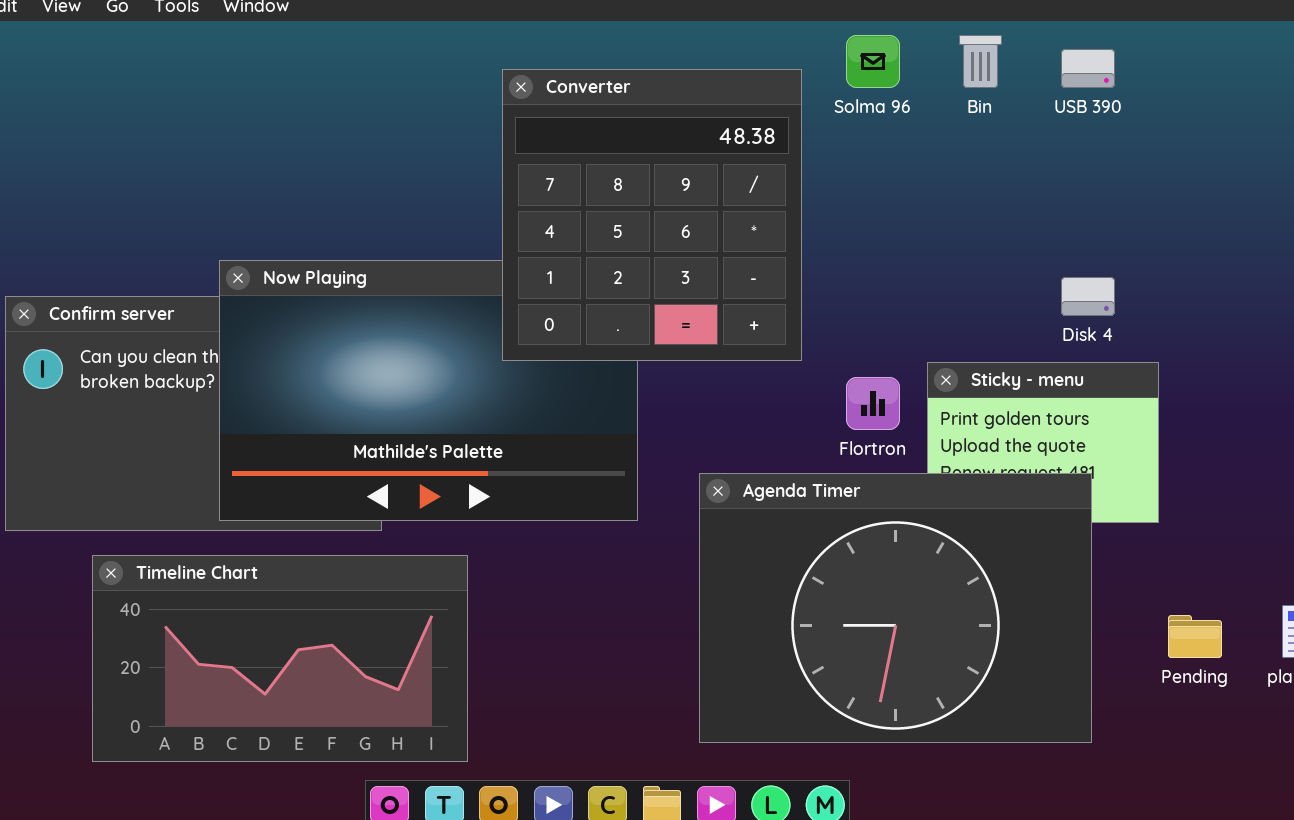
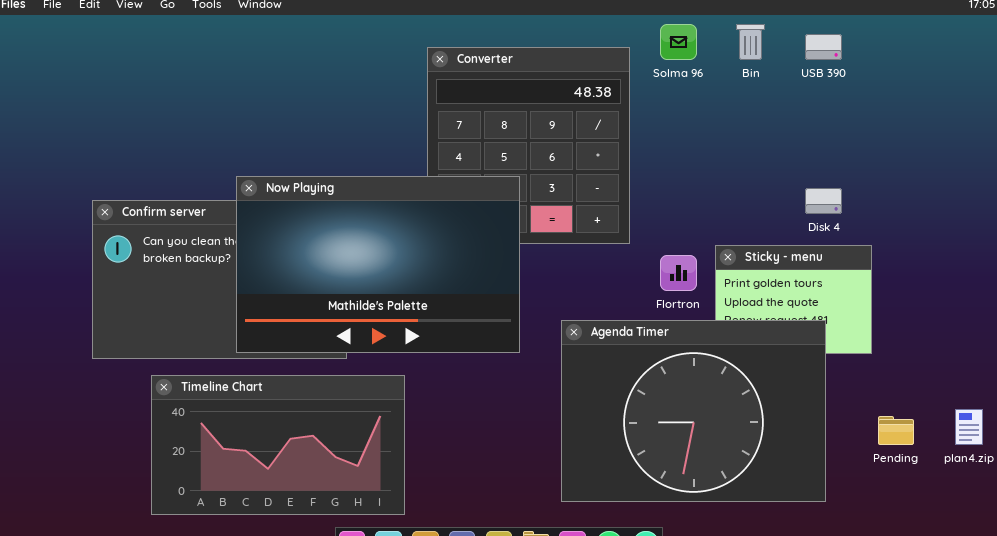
Now Playing: [219,260,638,521] -> [236,176,520,353], raised

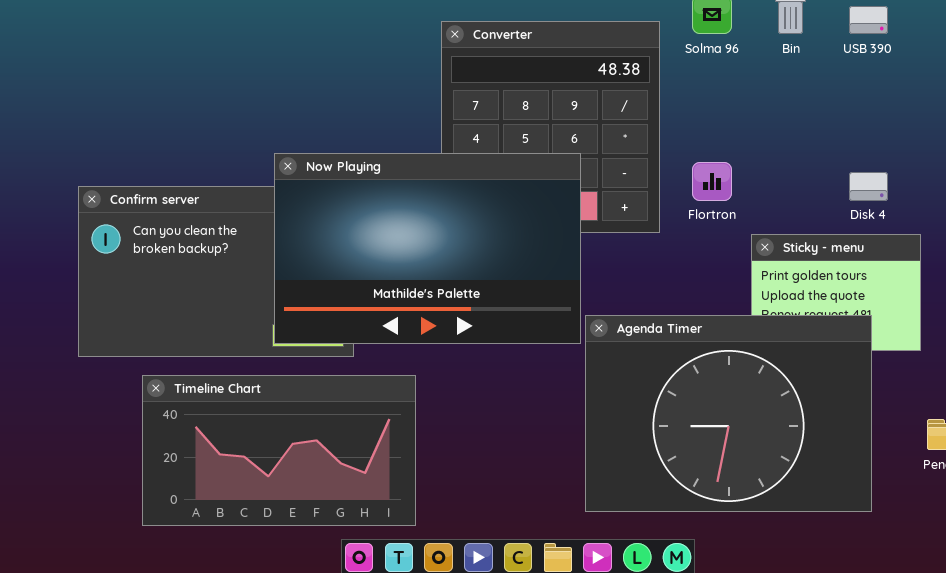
Now Playing: [236,176,520,353] -> [274,153,581,344], moved
Flortron: [660,255,697,291] -> [692,162,732,201], moved

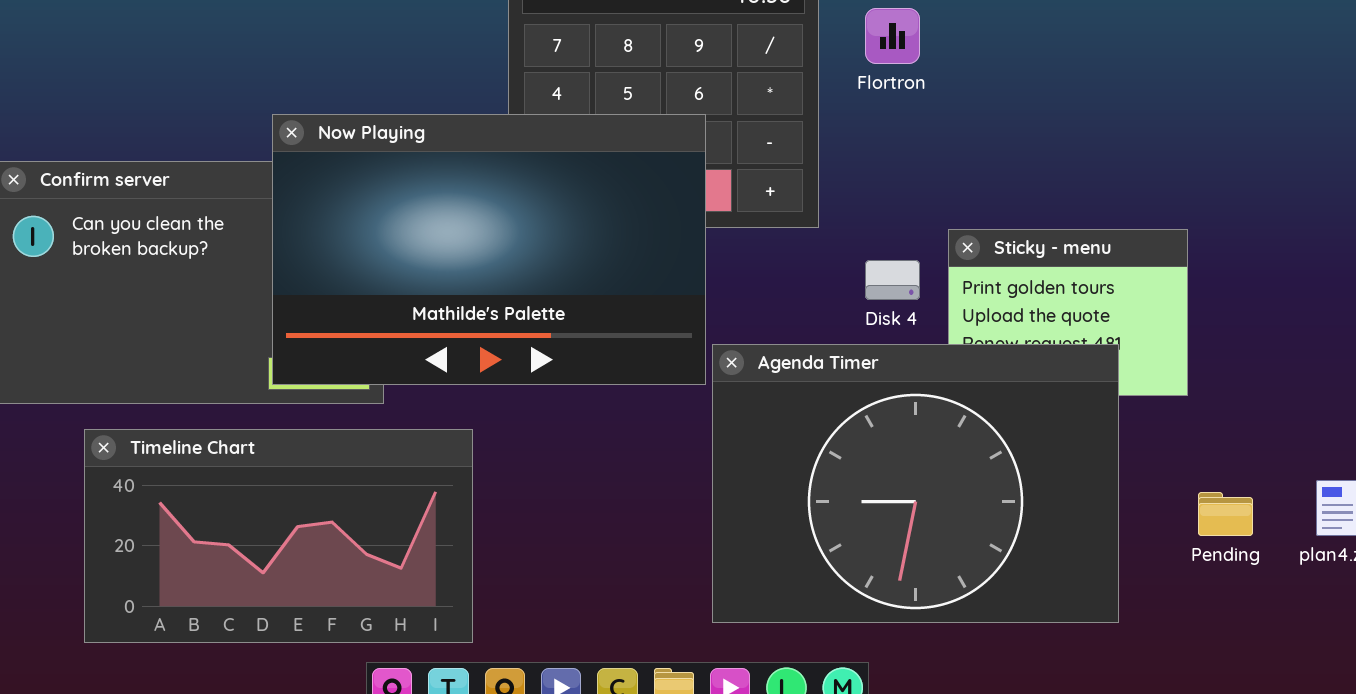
Flortron: [692,162,732,201] -> [865,8,920,64], moved
Disk 4: [849,172,888,201] -> [865,260,920,300], moved

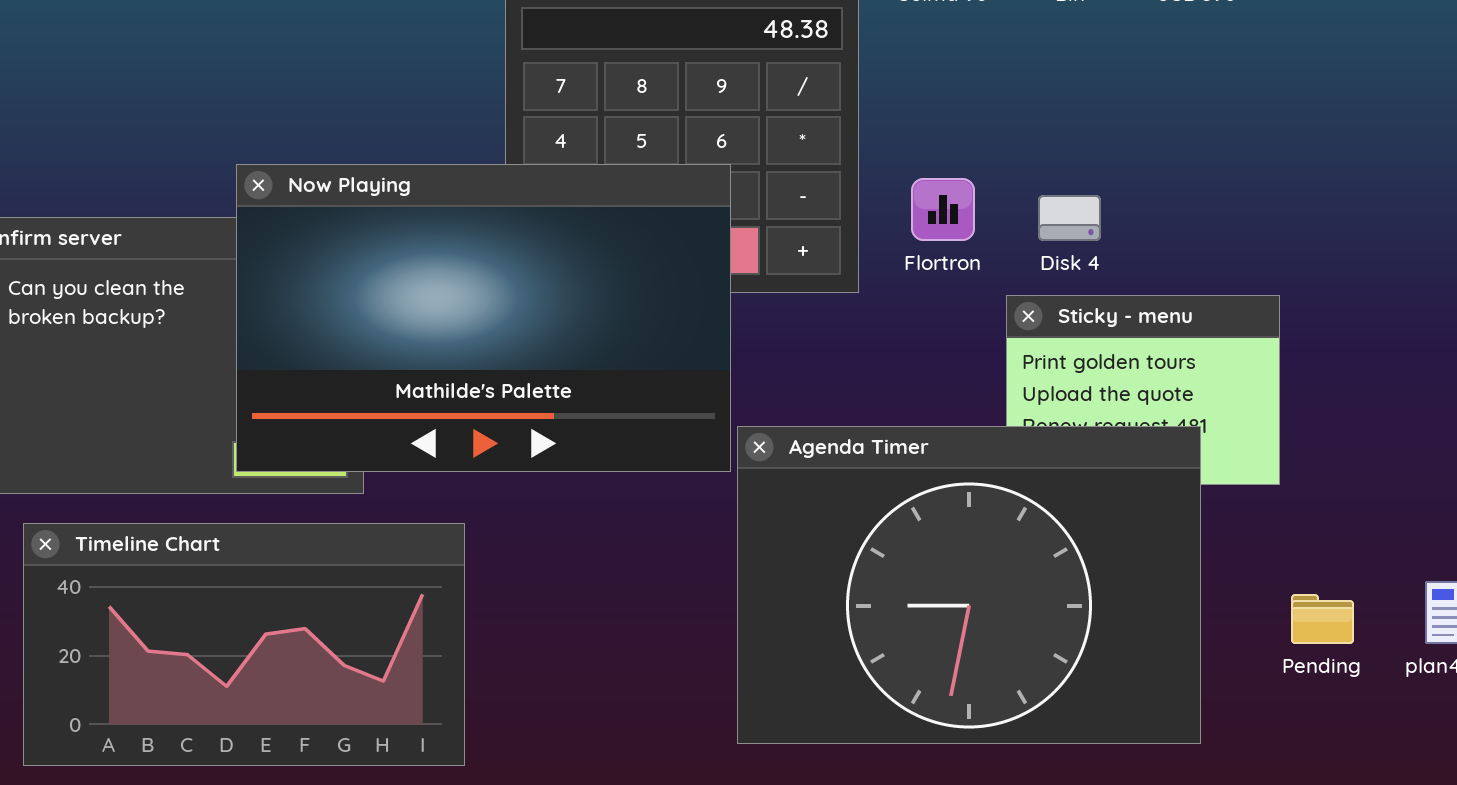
Flortron: [865,8,920,64] -> [911,178,975,241], moved
Disk 4: [865,260,920,300] -> [1038,195,1101,241], moved

